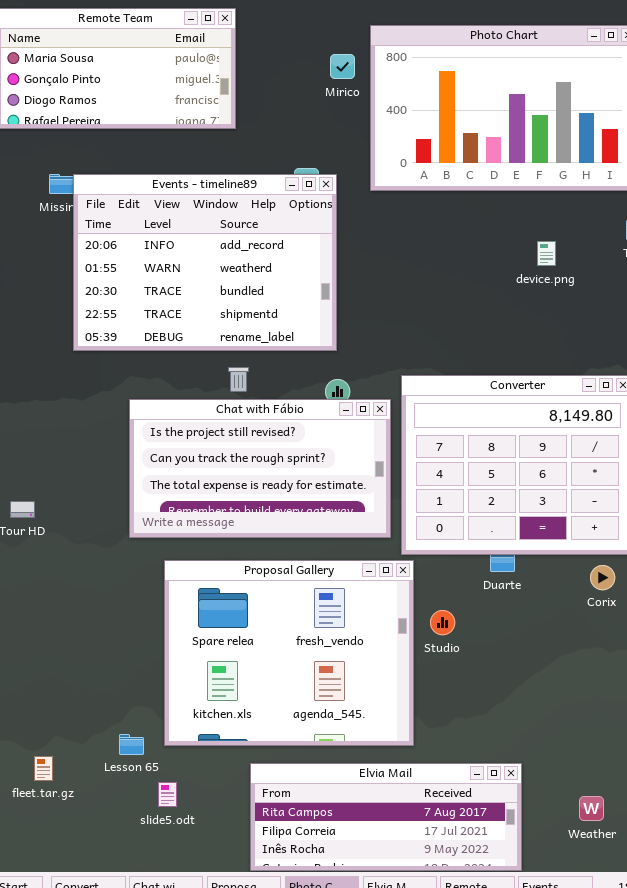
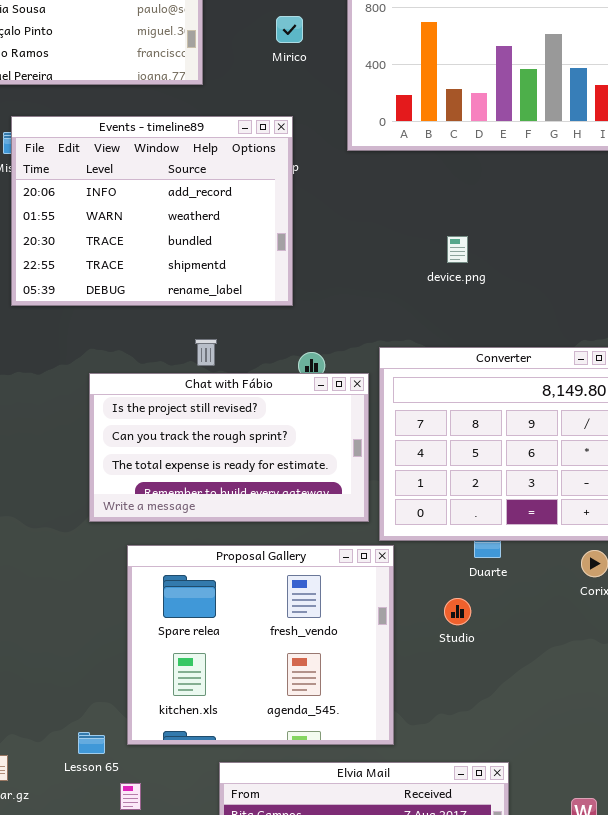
Mirico: [330,54,355,79] -> [276,16,303,43], moved
Events - timeline89: [73,174,337,351] -> [11,116,293,306], moved
device.png: [537,241,556,266] -> [447,236,468,263], moved
Studio: [430,610,455,635] -> [444,598,471,625], moved

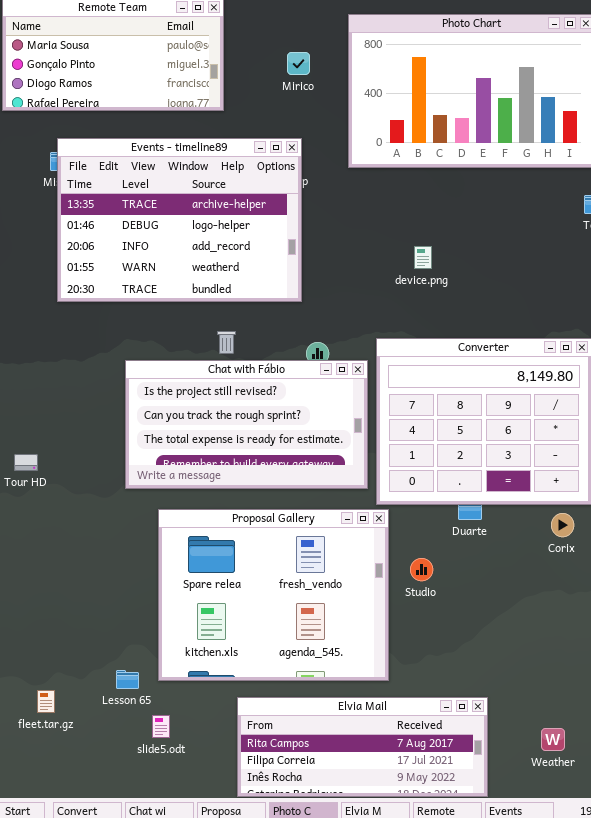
Events - timeline89: [11,116,293,306] -> [57,138,302,302], scrolled up 2 rows
device.png: [447,236,468,263] -> [414,246,432,269], moved
Studio: [444,598,471,625] -> [410,558,433,581], moved

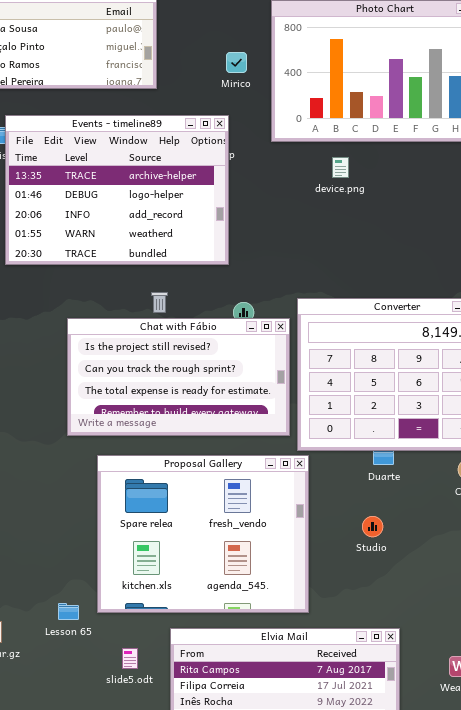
Mirico: [287,52,310,75] -> [226,52,247,73], moved
device.png: [414,246,432,269] -> [332,157,349,178], moved
Studio: [410,558,433,581] -> [362,516,383,537], moved
slide5.odt: [152,715,170,738] -> [122,648,138,669], moved

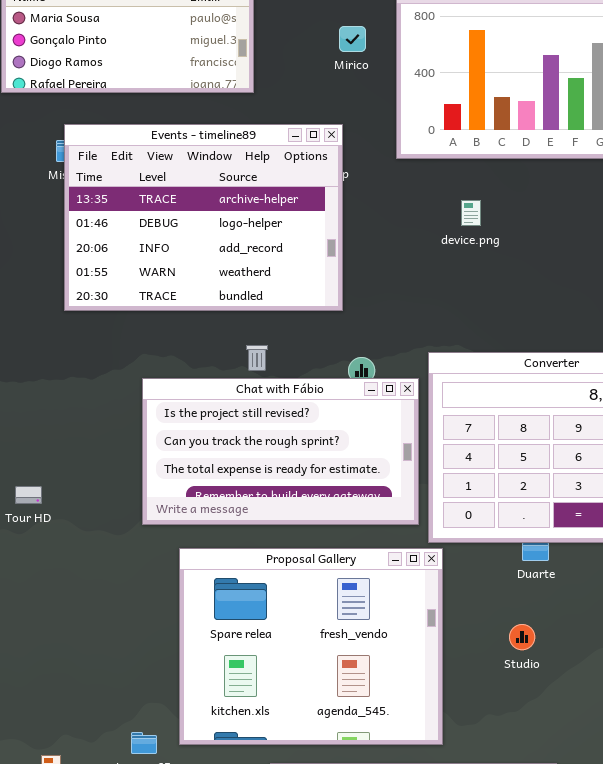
Mirico: [226,52,247,73] -> [339,26,366,52], moved
device.png: [332,157,349,178] -> [461,200,481,226], moved

